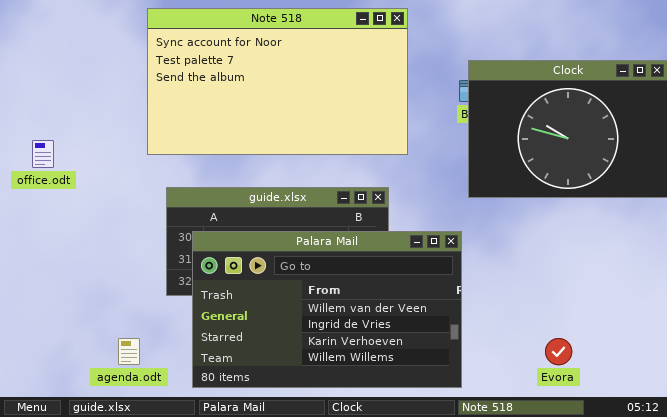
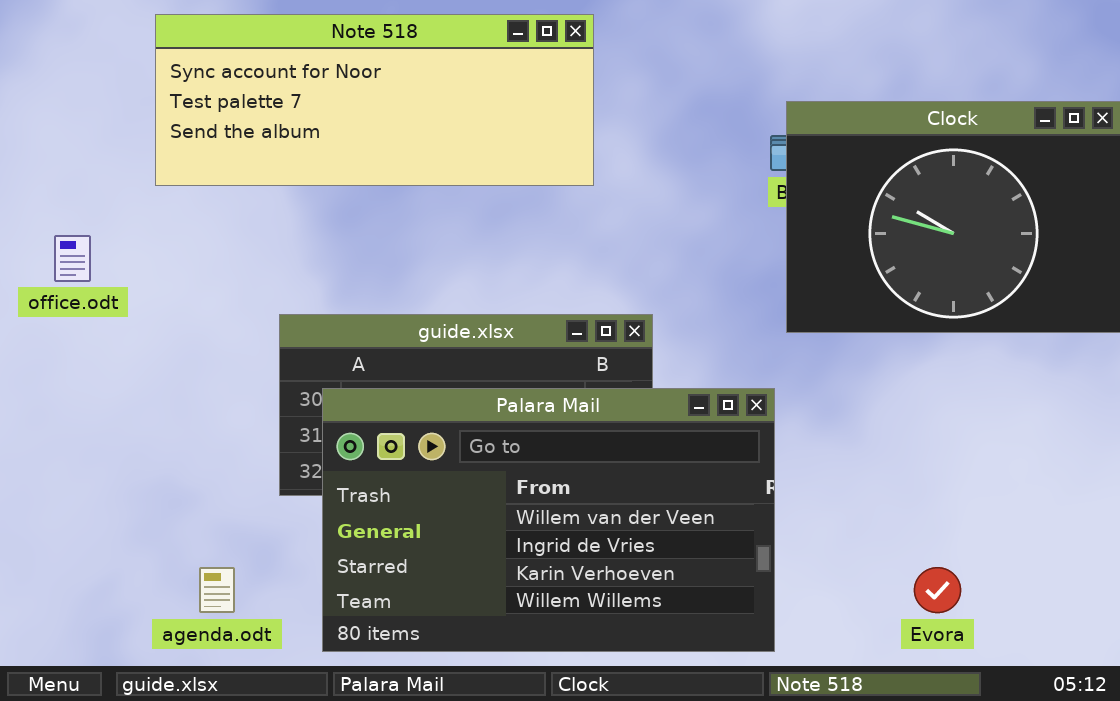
Note 518: [147,8,408,155] -> [155,14,594,186], moved, resized

